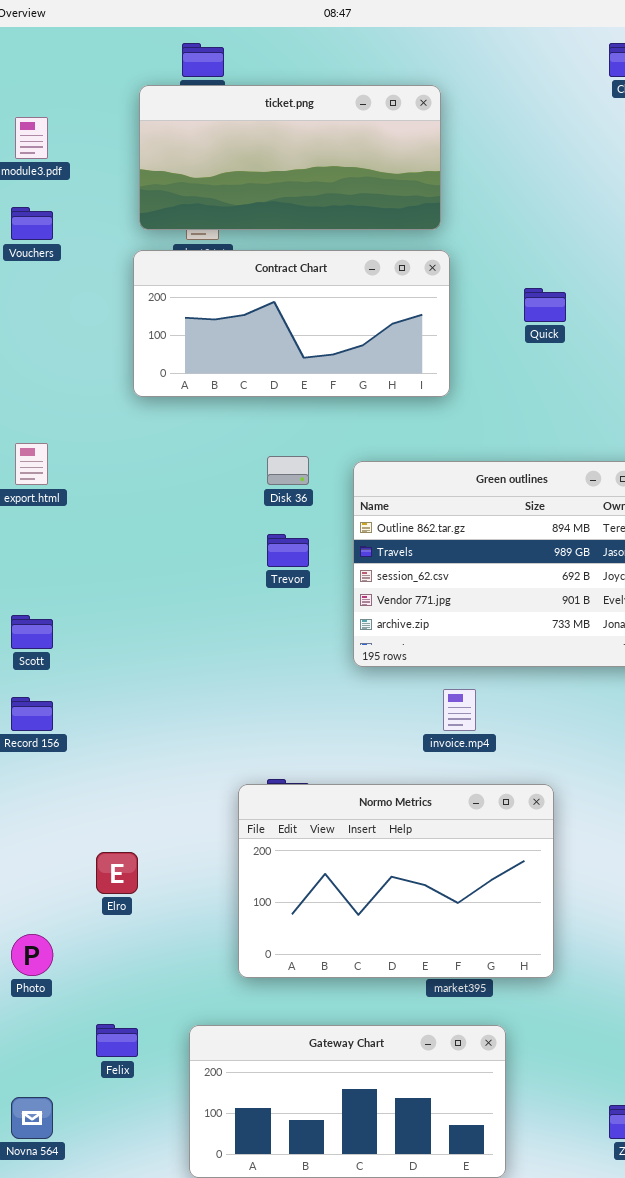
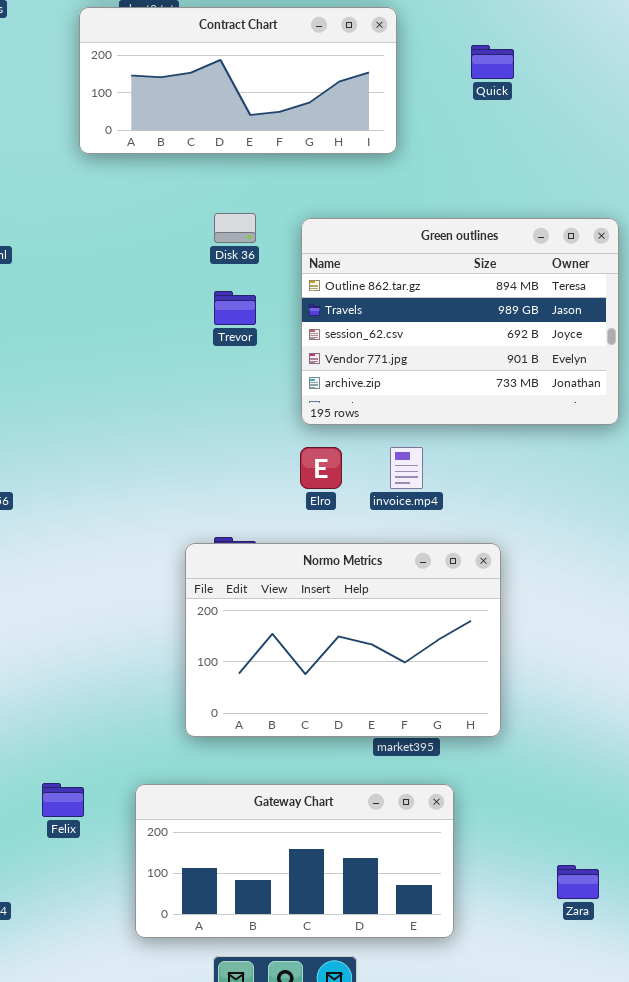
Elro: [96,852,138,894] -> [300,447,342,489], moved

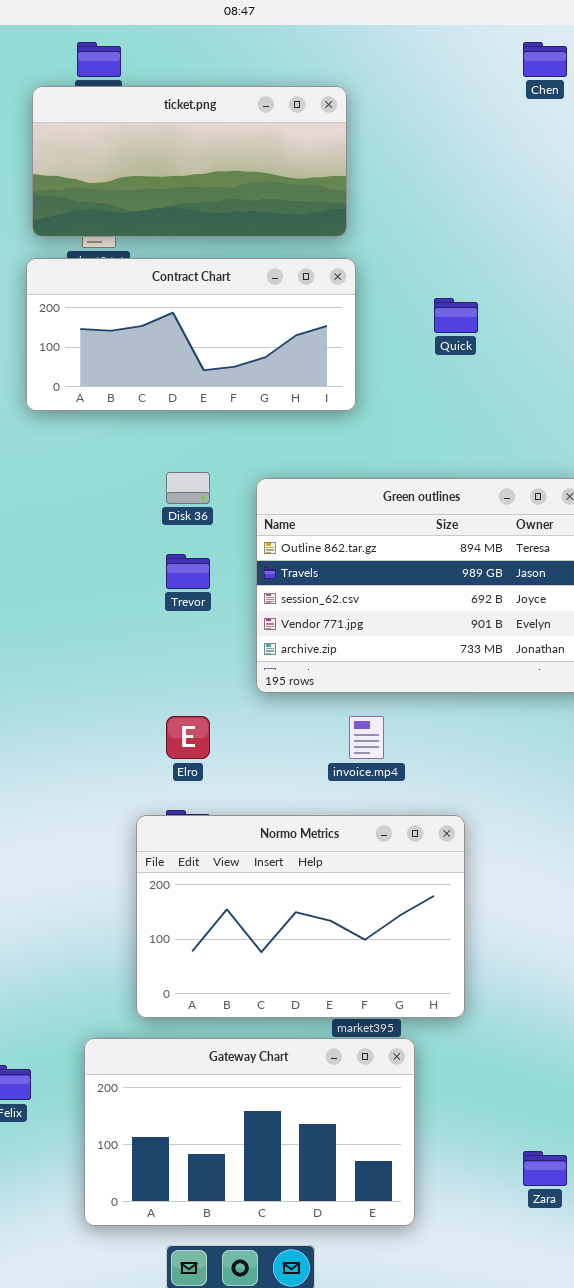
Elro: [300,447,342,489] -> [166,716,210,759], moved
Gateway Chart: [135,784,454,938] -> [84,1038,415,1226], resized

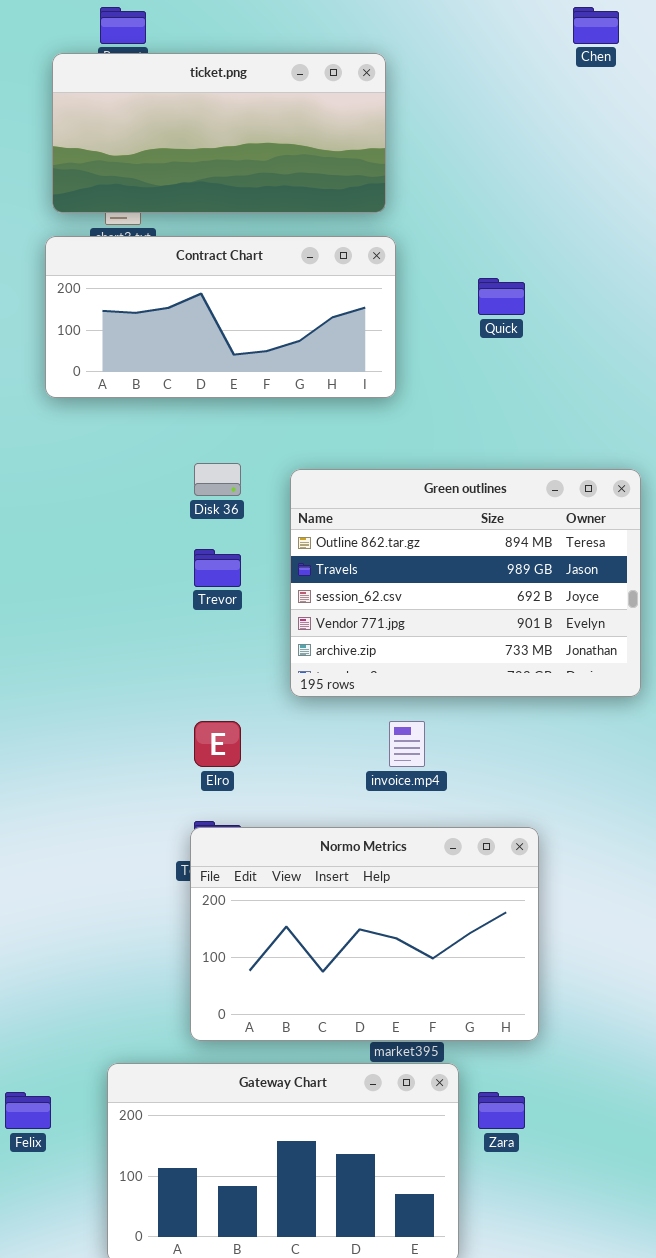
Normo Metrics: [136,815,465,1018] -> [190,827,539,1041], moved
Zara: [523,1151,567,1186] -> [478,1092,525,1129], moved

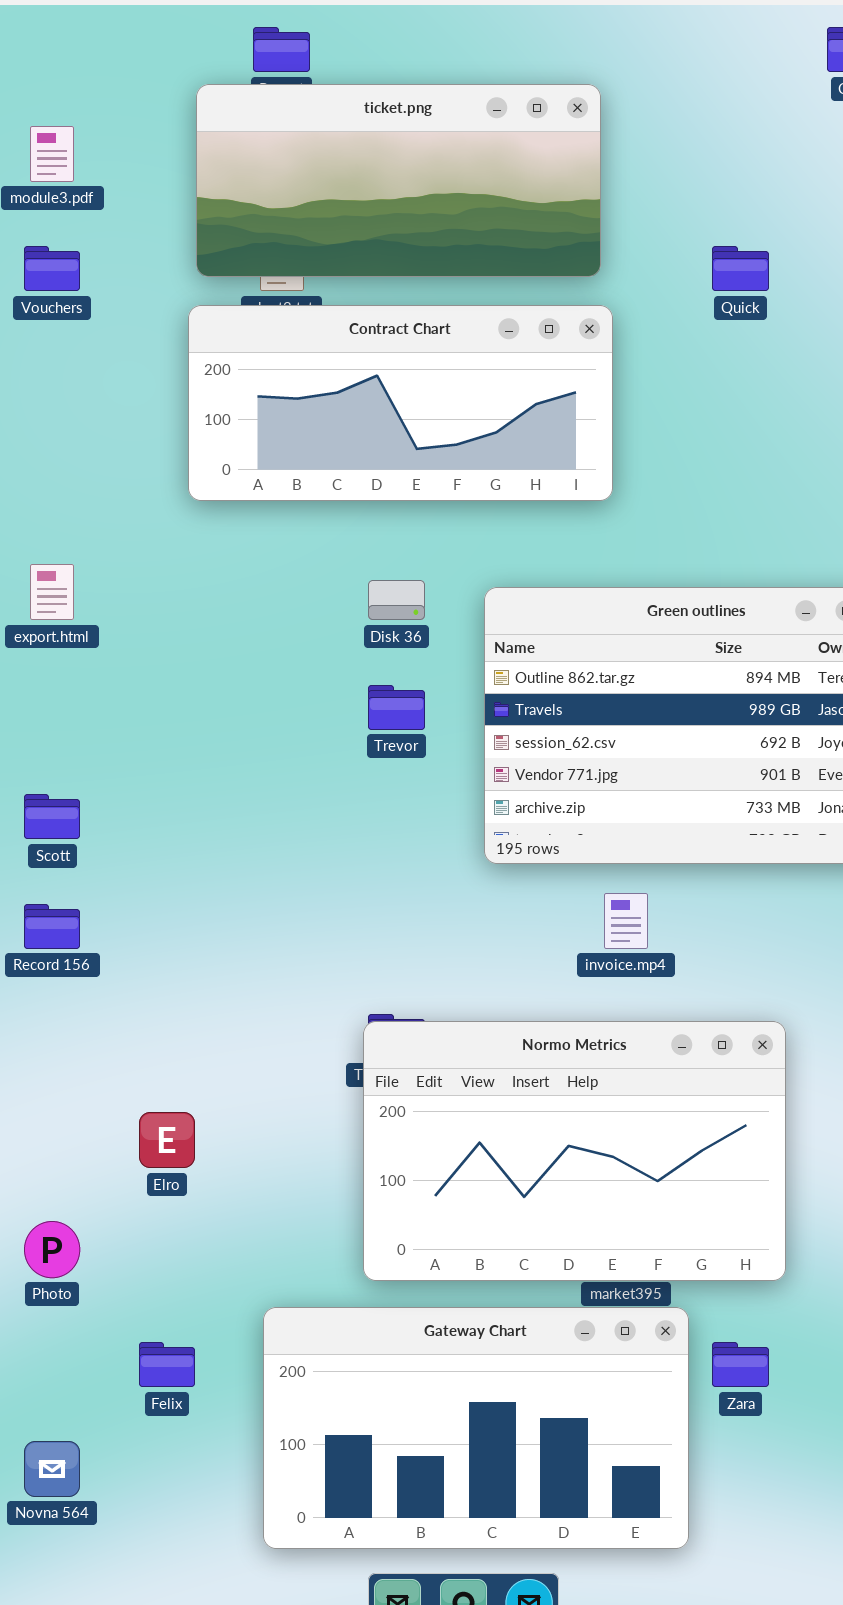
Quick: [478,278,525,315] -> [712,246,769,291], moved
Elro: [194,721,241,767] -> [139,1112,195,1168], moved

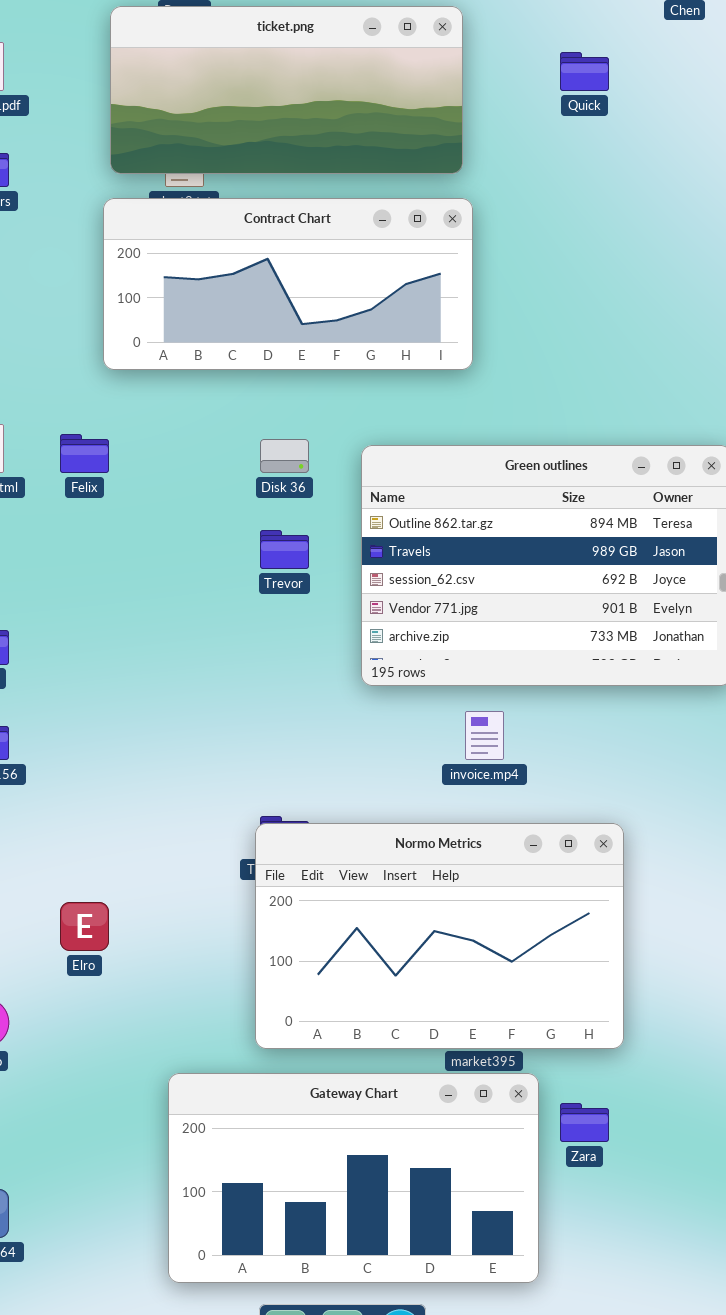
Quick: [712,246,769,291] -> [560,52,609,91], moved
Felix: [139,1342,195,1387] -> [60,434,109,473], moved

